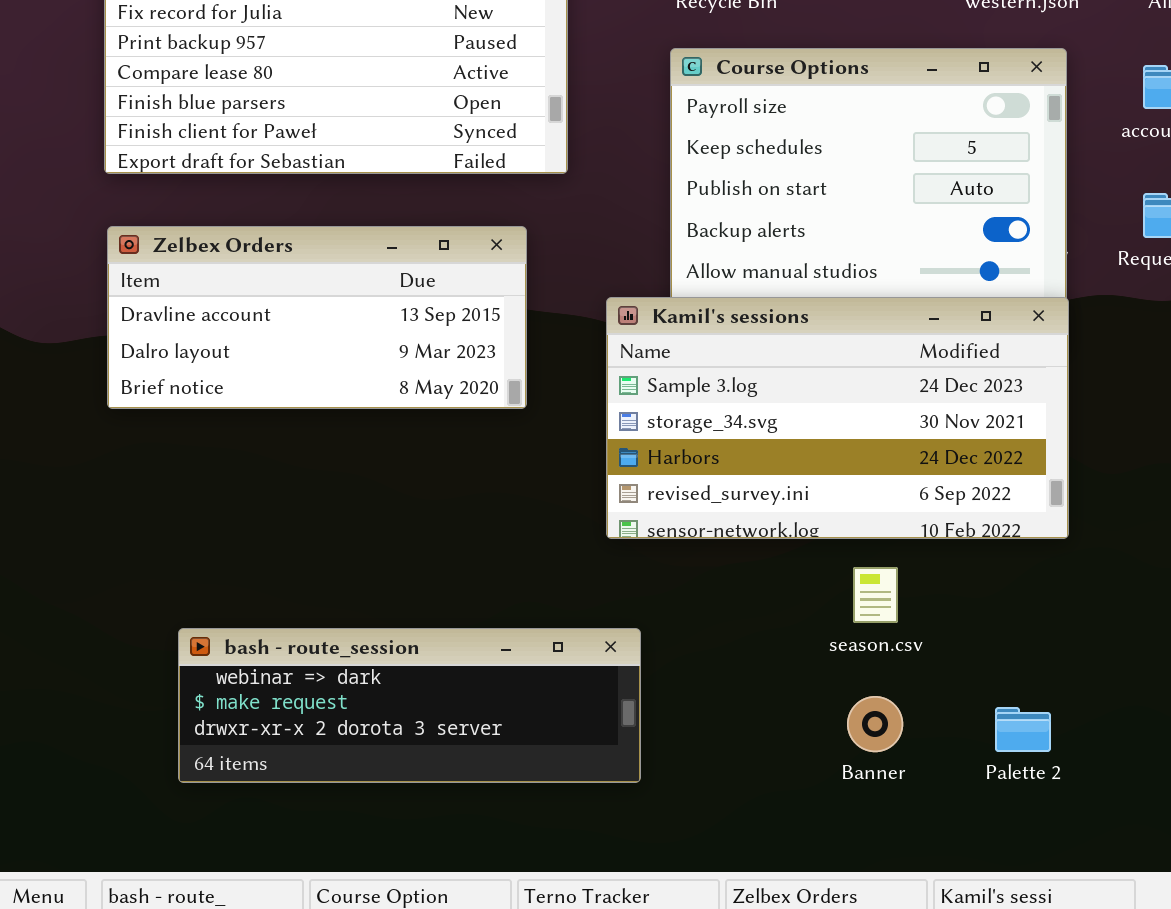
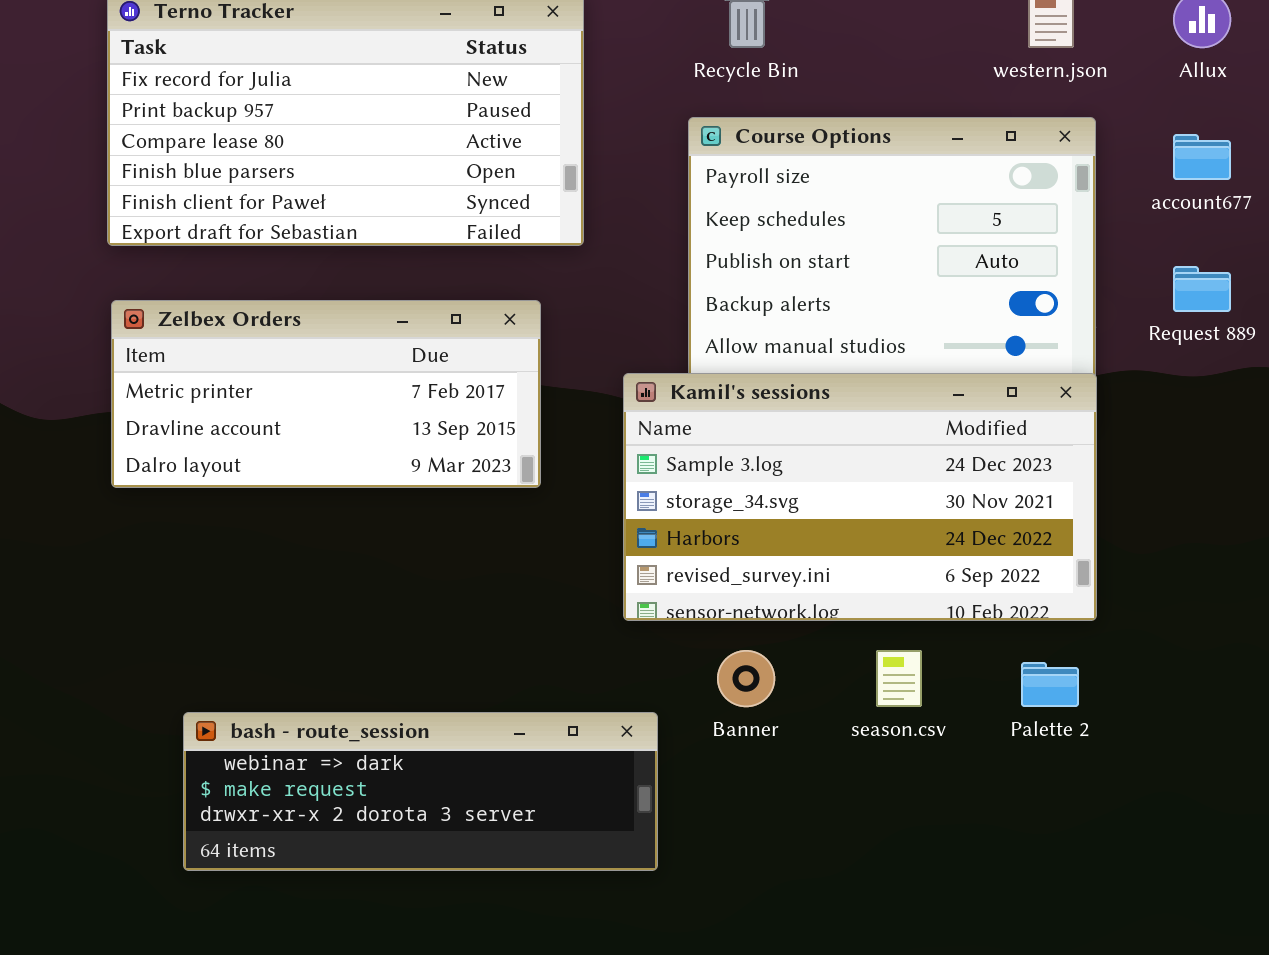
Zelbex Orders: [107,226,527,409] -> [111,300,541,488], scrolled up 1 row
Banner: [847,696,903,752] -> [717,650,775,707], moved
Palette 2: [995,707,1051,752] -> [1021,662,1079,707], moved

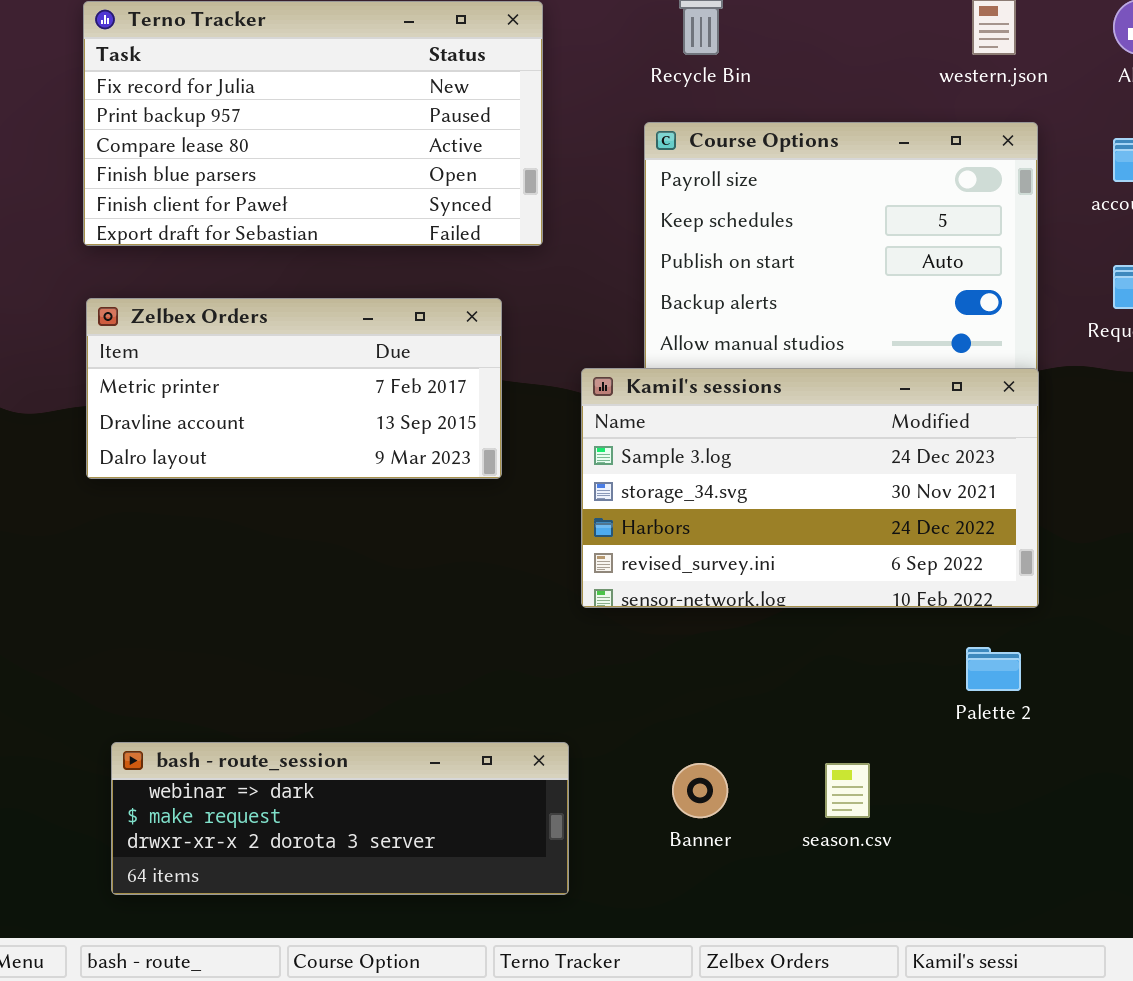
Banner: [717,650,775,707] -> [672,763,728,818], moved
season.csv: [876,650,922,707] -> [825,763,870,818], moved
bash - route_session: [183,712,658,871] -> [111,742,569,895], moved

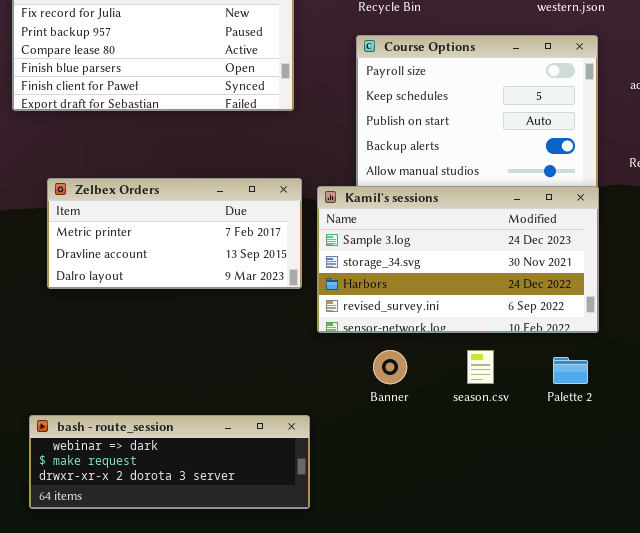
Zelbex Orders: [86,298,502,479] -> [47,178,302,289], moved
Banner: [672,763,728,818] -> [373,350,407,384], moved
season.csv: [825,763,870,818] -> [467,350,494,384], moved

